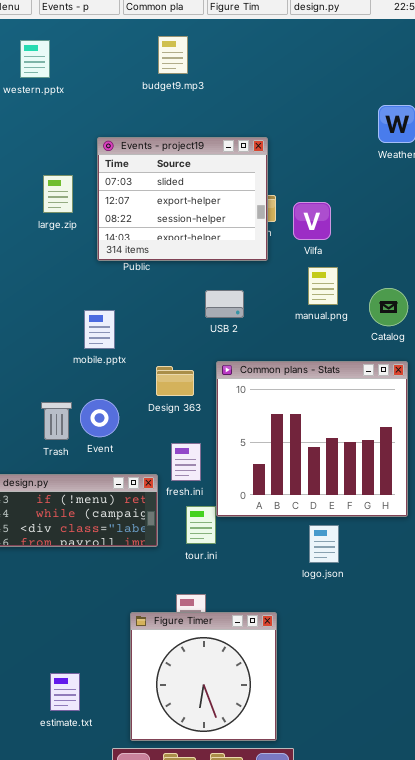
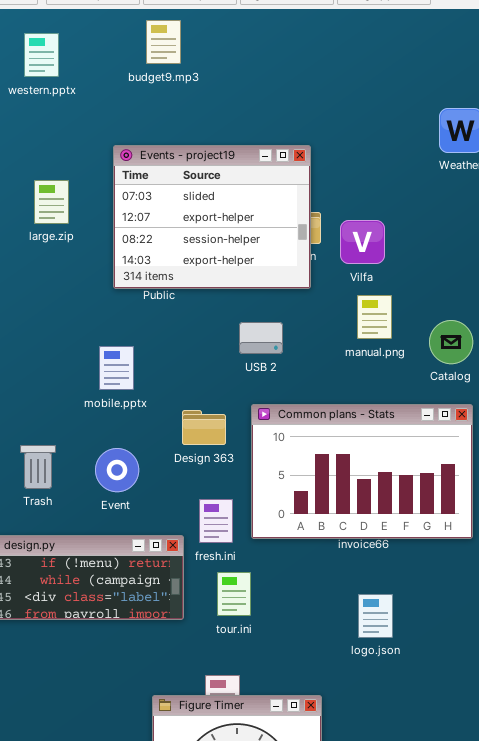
budget9.mp3: [158,36,188,74] -> [146,20,181,64], moved
large.zip: [43,175,73,213] -> [34,180,69,224], moved
Common plans - Stats: [216,361,408,517] -> [251,404,473,539], resized
Trash: [41,402,72,440] -> [20,445,56,489], moved

